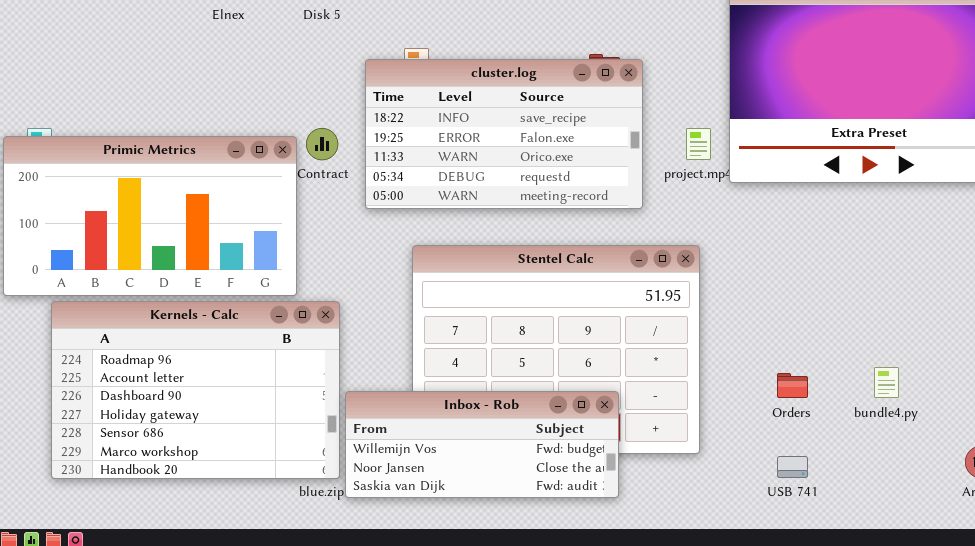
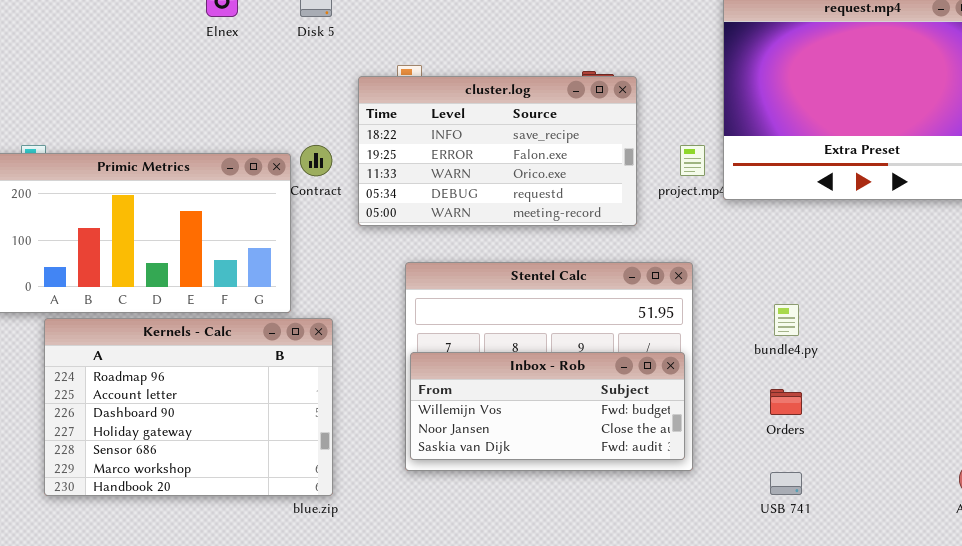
bundle4.py: [874,367,899,398] -> [774,304,799,336], moved
Inbox - Rob: [345,391,619,498] -> [410,352,685,460], moved

